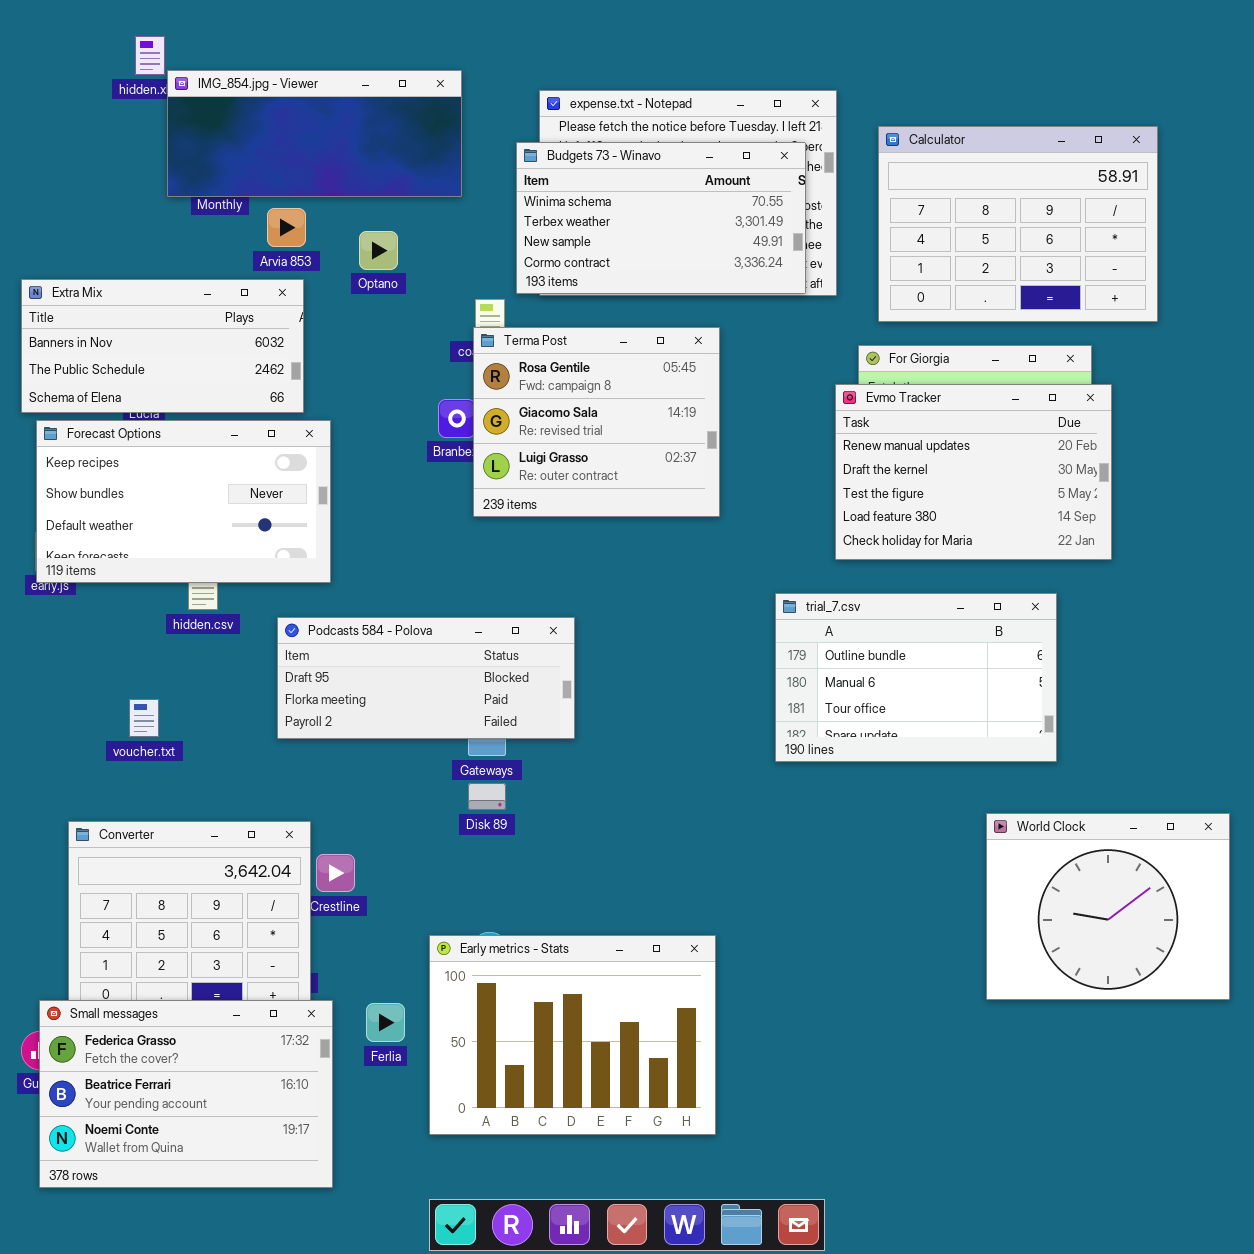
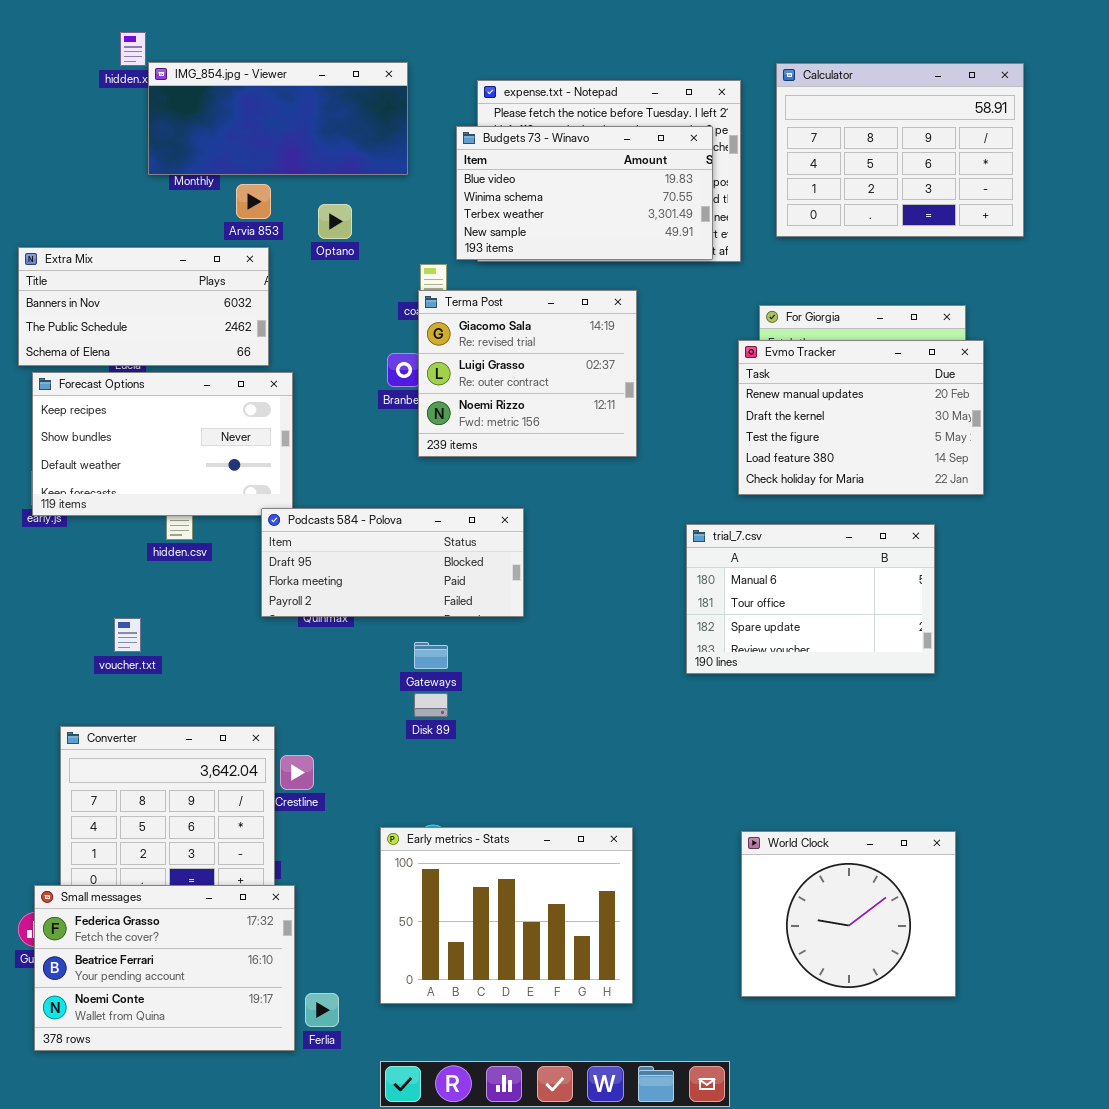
Calculator: [878,126,1158,322] -> [776,63,1024,237], moved
Budgets 73 - Winavo: [516,142,806,294] -> [456,126,713,260], scrolled up 1 row
Terma Post: [473,327,720,517] -> [418,290,637,457], scrolled down 1 row
trial_7.csv: [775,593,1057,762] -> [686,524,935,674], scrolled down 1 row
Podcasts 584 - Polova: [277,617,575,739] -> [261,508,524,617], moved
World Clock: [986,813,1230,1000] -> [741,831,956,997], moved
Ferlia: [366,1003,405,1042] -> [305,993,339,1027], moved

